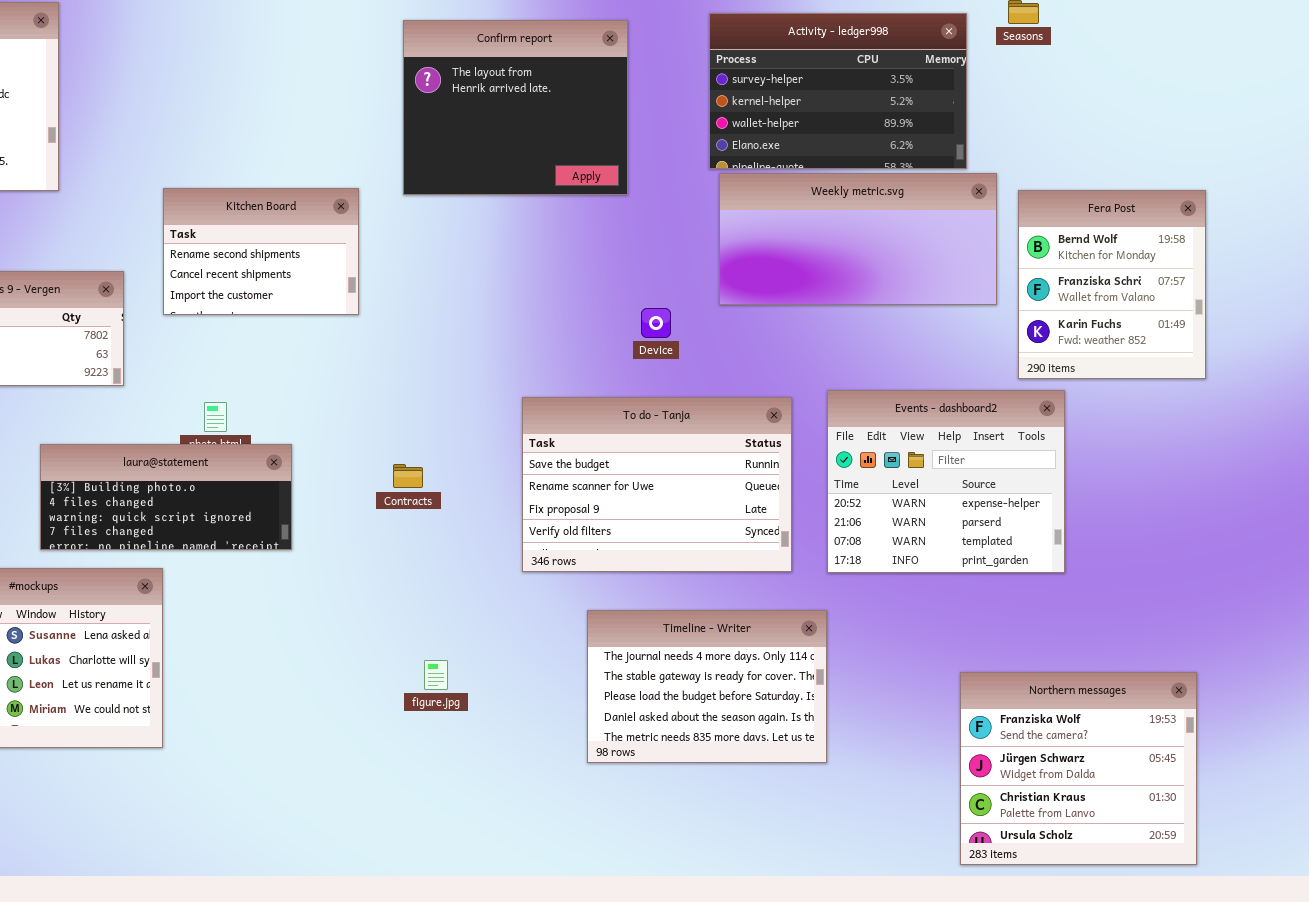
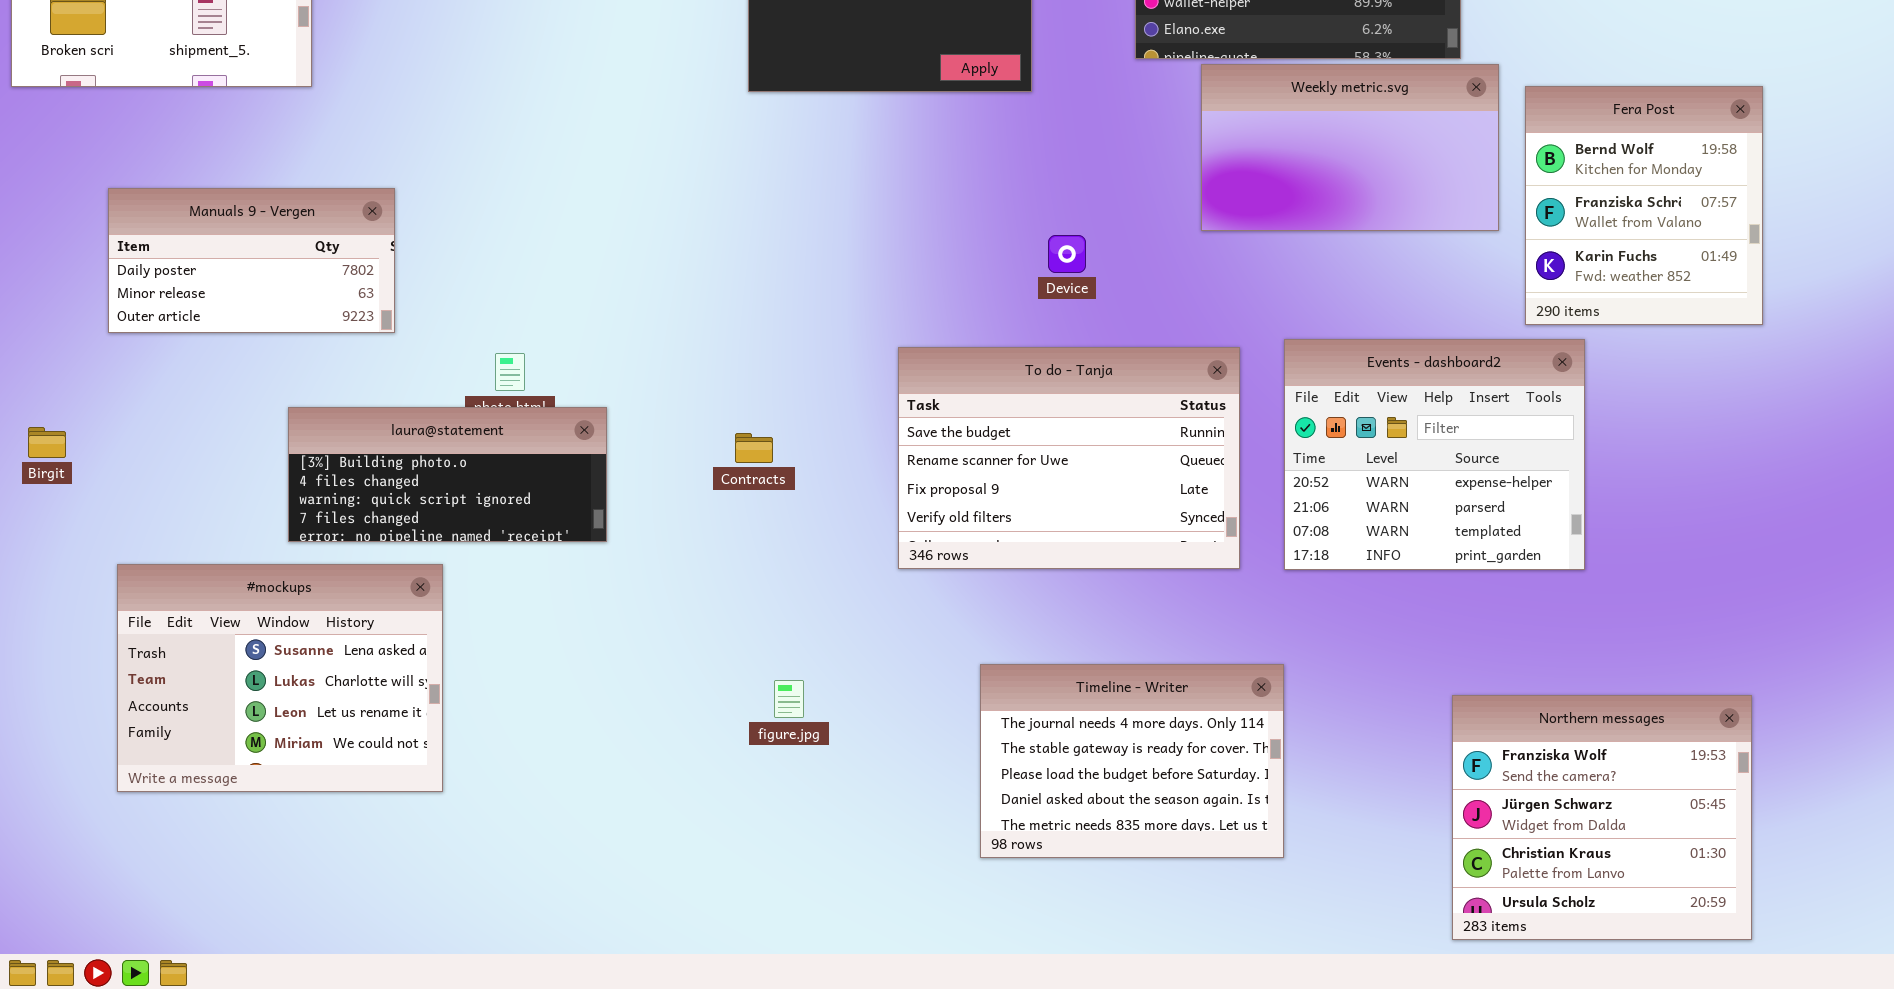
Weekly metric.svg: [719,173,997,305] -> [1201,64,1499,231], resized
Kitchen Board: [163,188,359,315] -> none, closed
Timeline - Writer: [587,610,827,763] -> [980,664,1284,858], moved

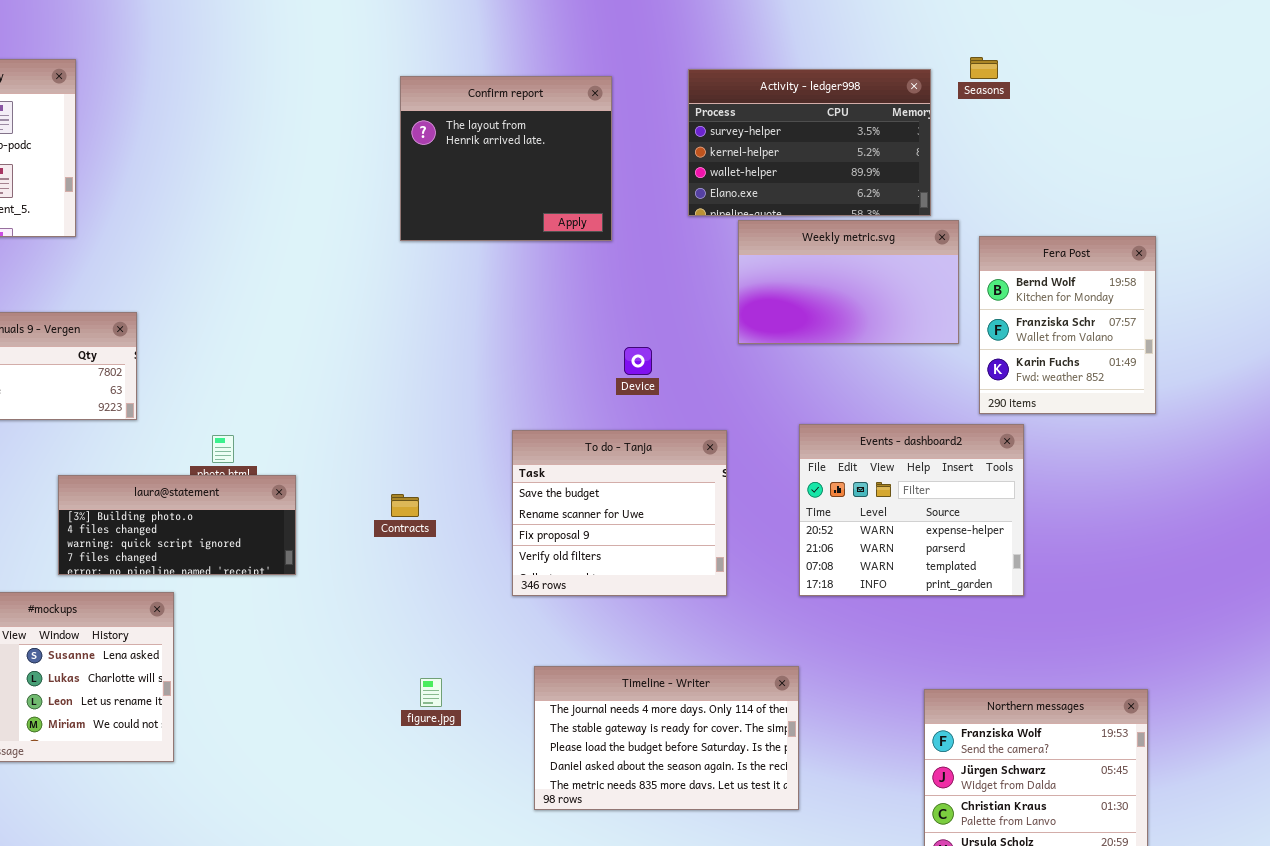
To do - Tanja: [898,347,1240,569] -> [512,430,727,596], resized
Timeline - Writer: [980,664,1284,858] -> [534,666,799,810], resized

